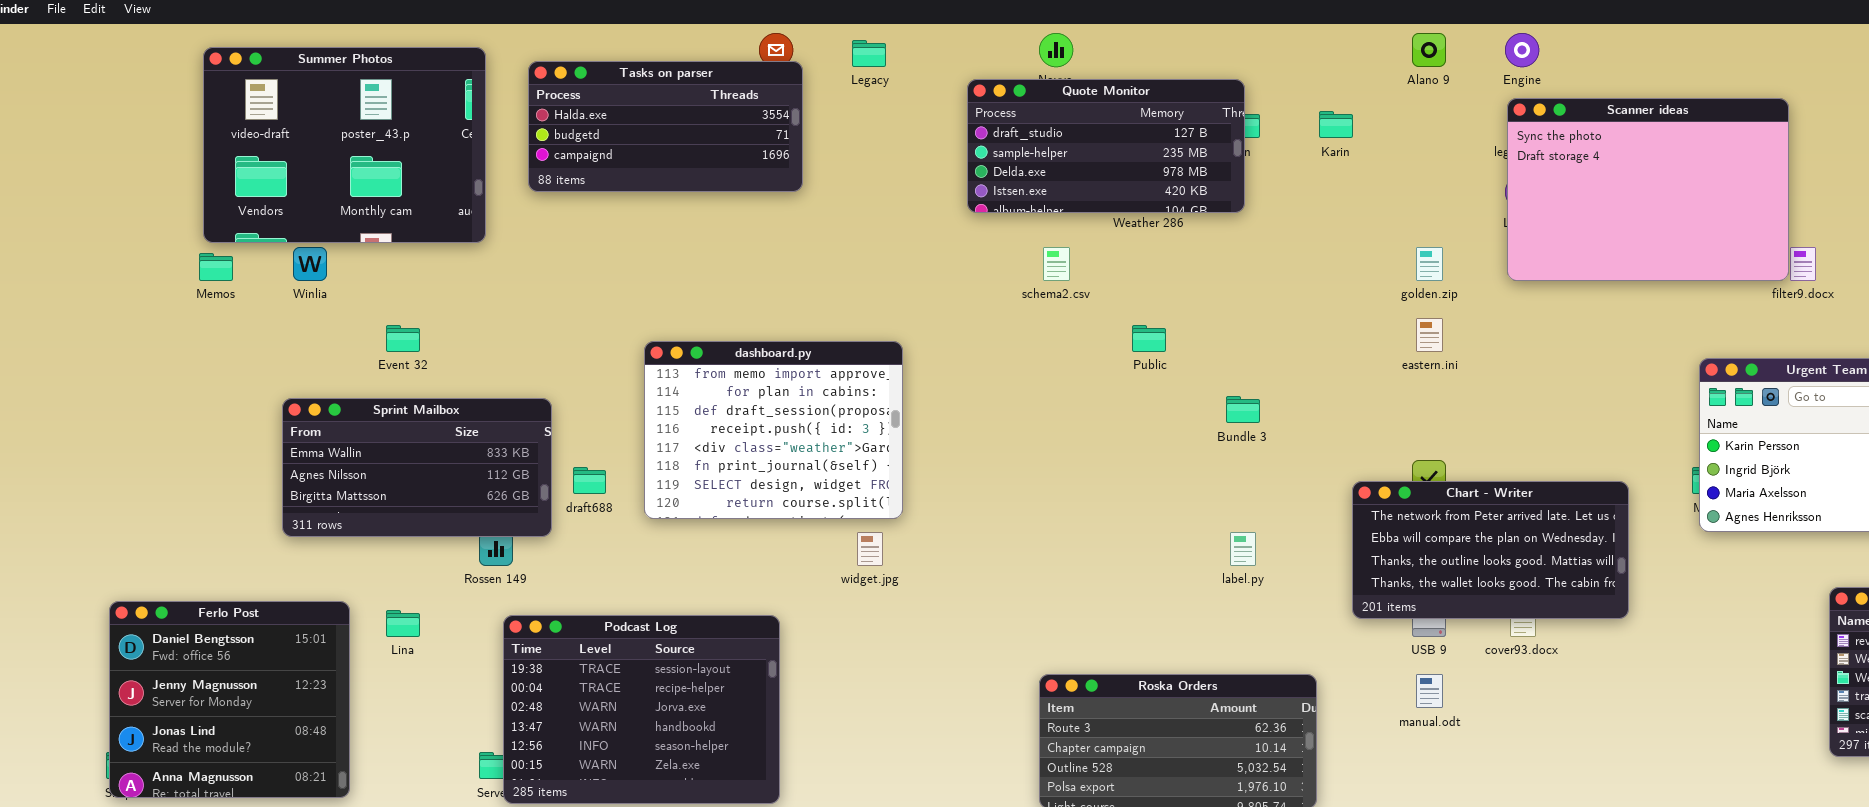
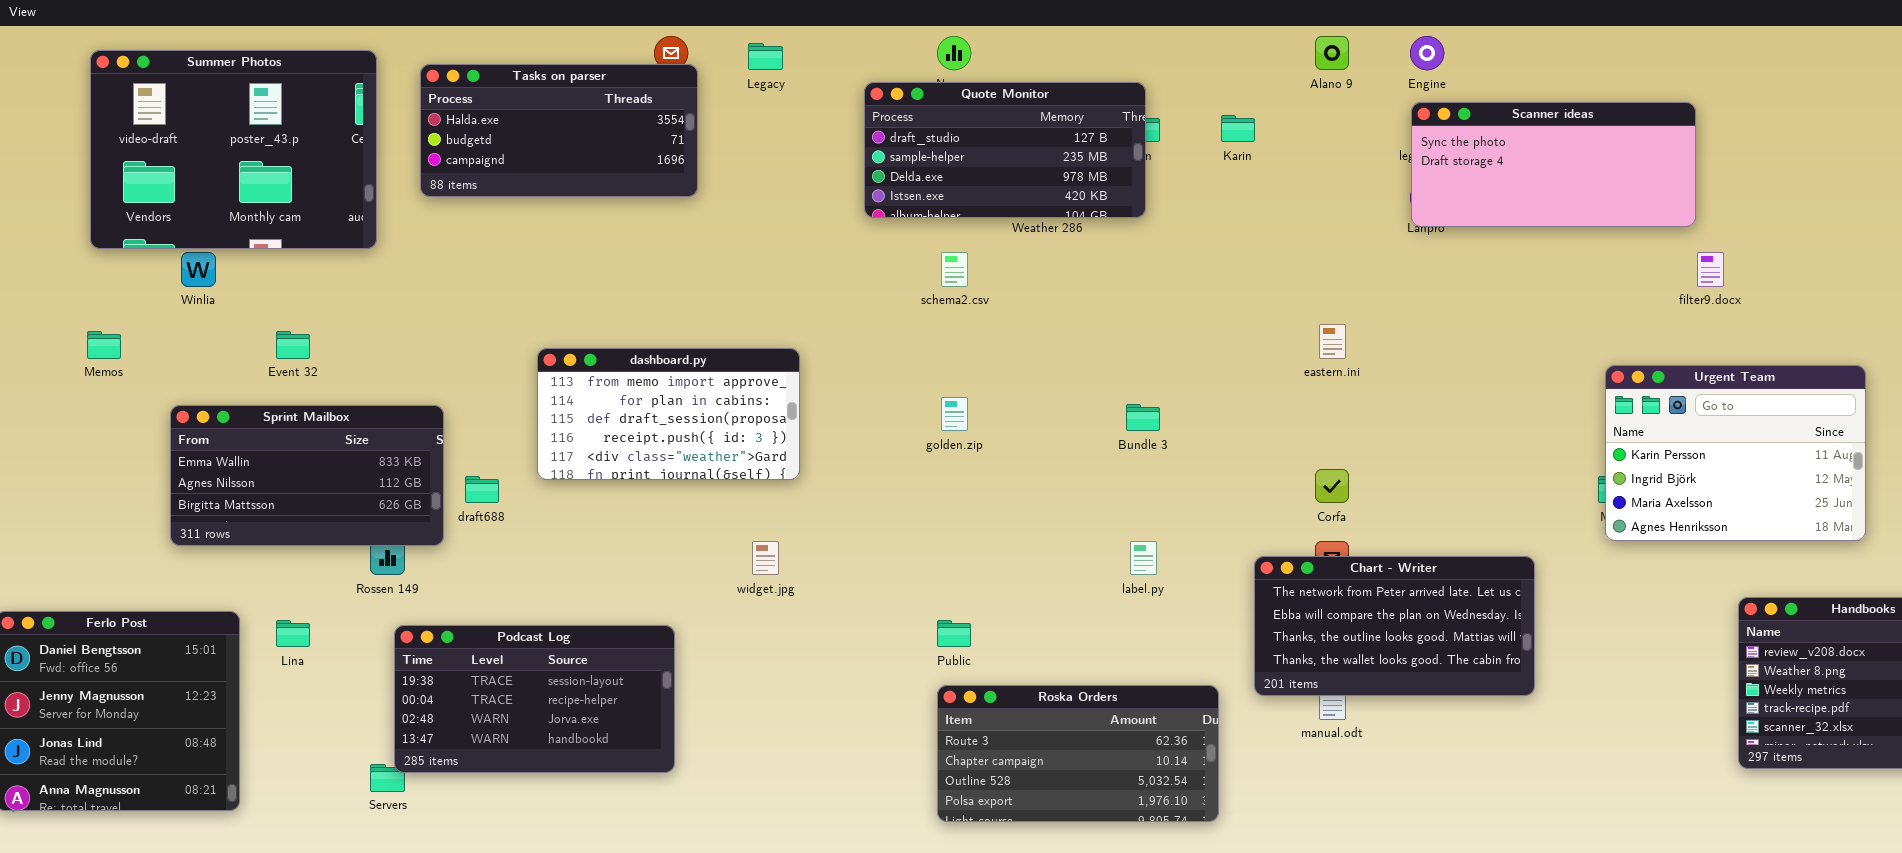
Scanner ideas: [1507,98,1789,281] -> [1411,102,1696,227], resized
golden.zip: [1416,247,1443,281] -> [941,397,968,431], moved
Memos: [199,253,233,281] -> [87,331,121,359], moved
Public: [1132,325,1166,352] -> [937,620,971,647], moved
dashboard.py: [644,341,903,519] -> [537,348,800,480], resized
Chart - Writer: [1352,481,1629,619] -> [1254,556,1535,696], moved
Podcast Log: [503,615,780,804] -> [394,625,675,773], resized

